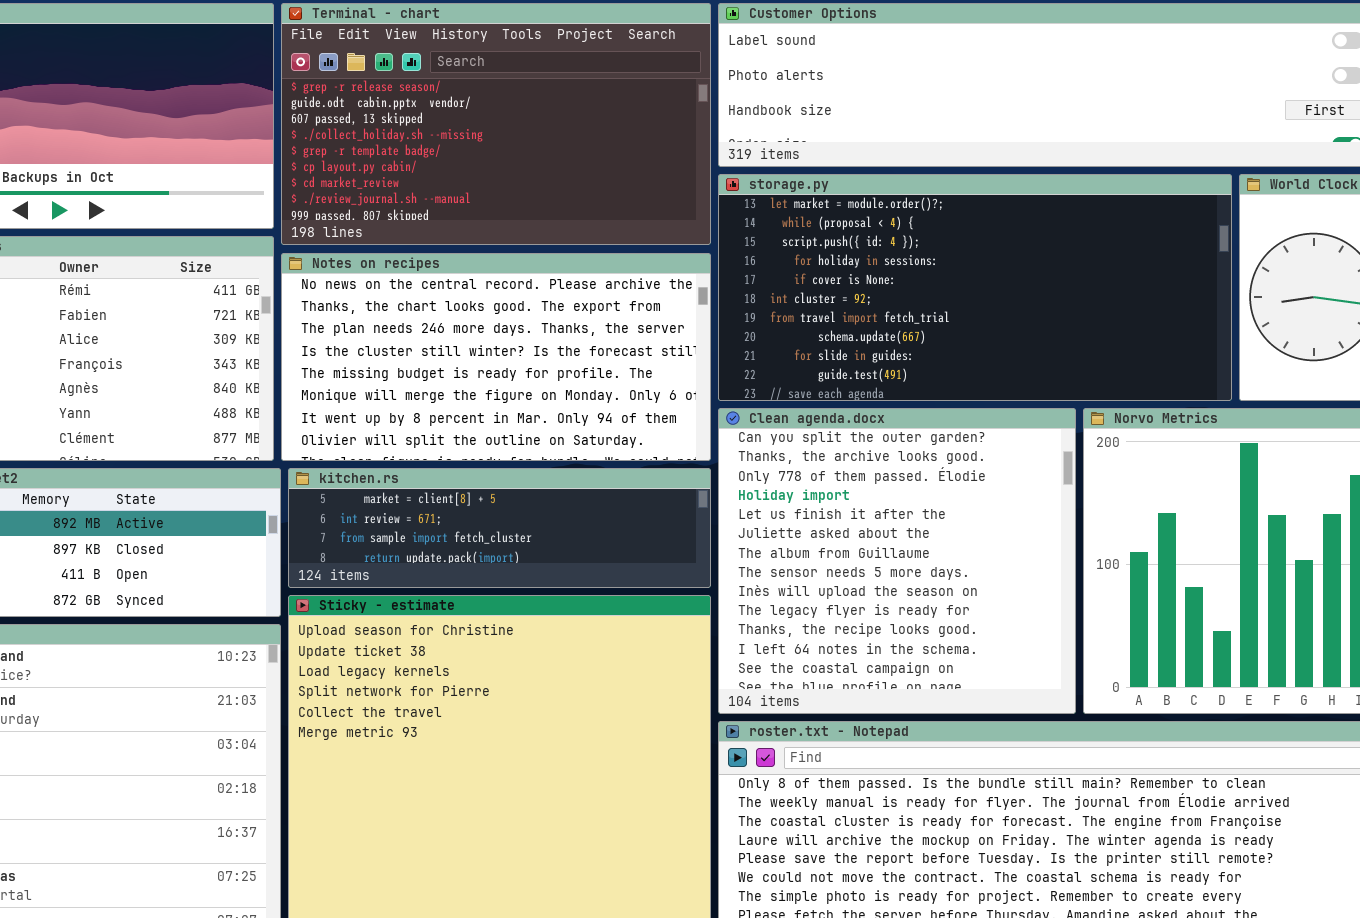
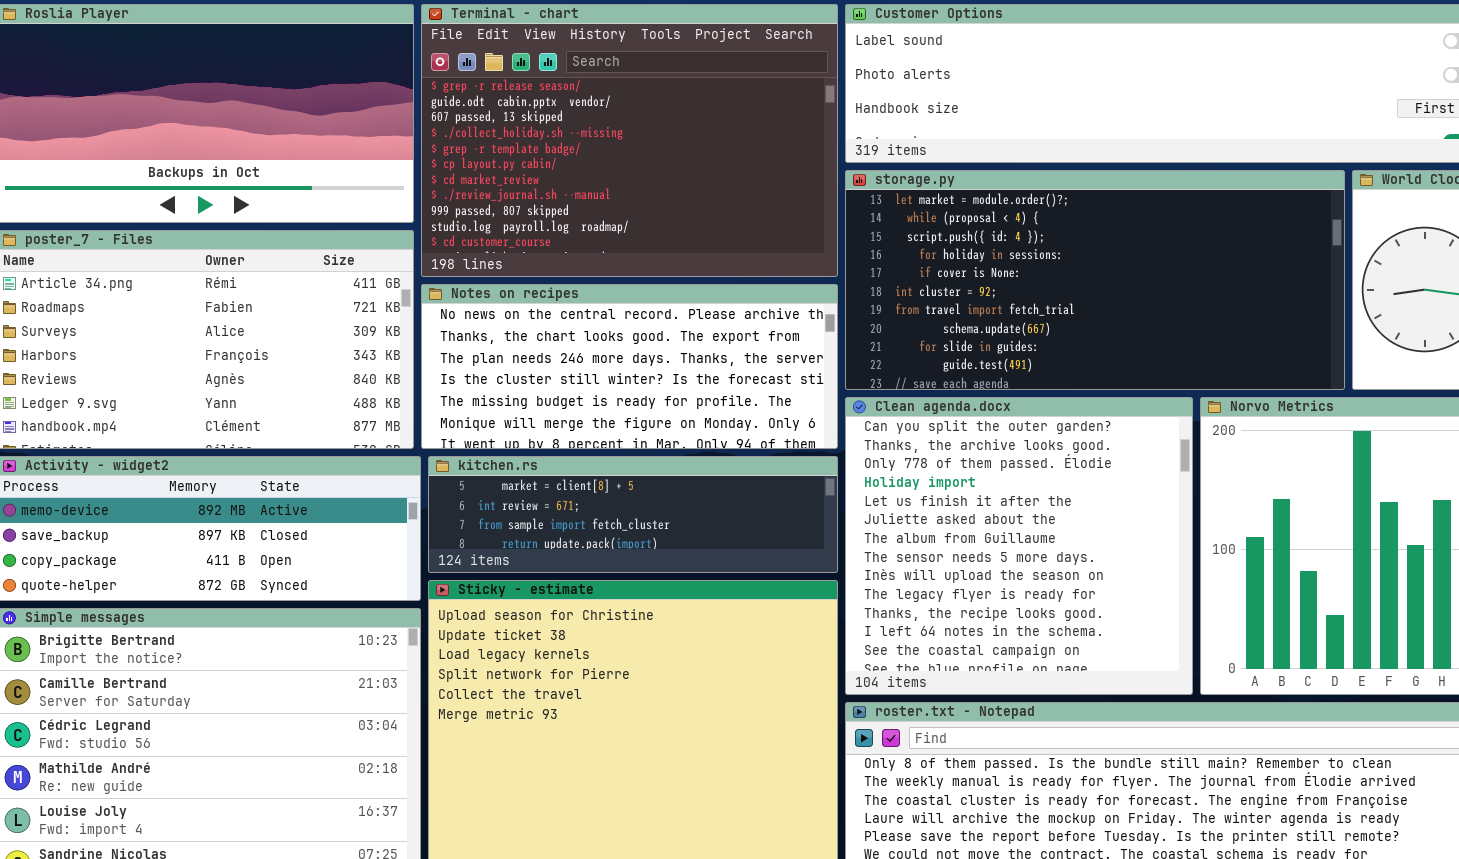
Terminal - chart: [281,3,711,245] -> [421,4,838,277], resized
Notes on recipes: [281,253,711,461] -> [421,284,838,449], resized

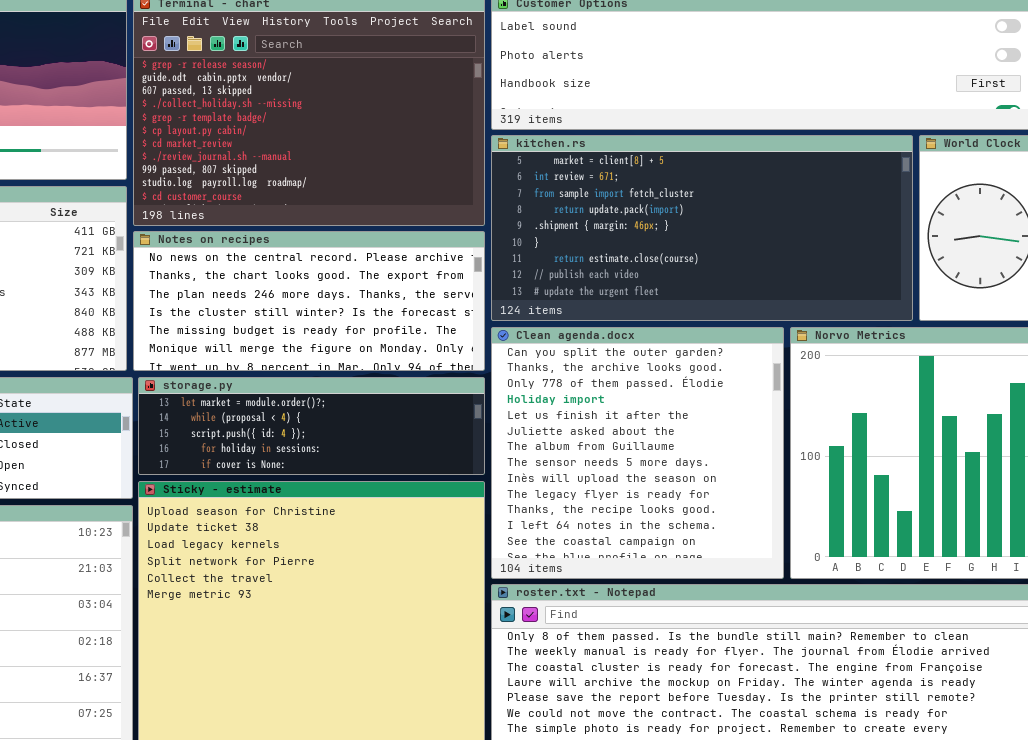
storage.py: [845,170,1345,390] -> [138,377,485,475], moved, resized
kitchen.rs: [428,456,838,573] -> [491,135,913,321], moved, resized

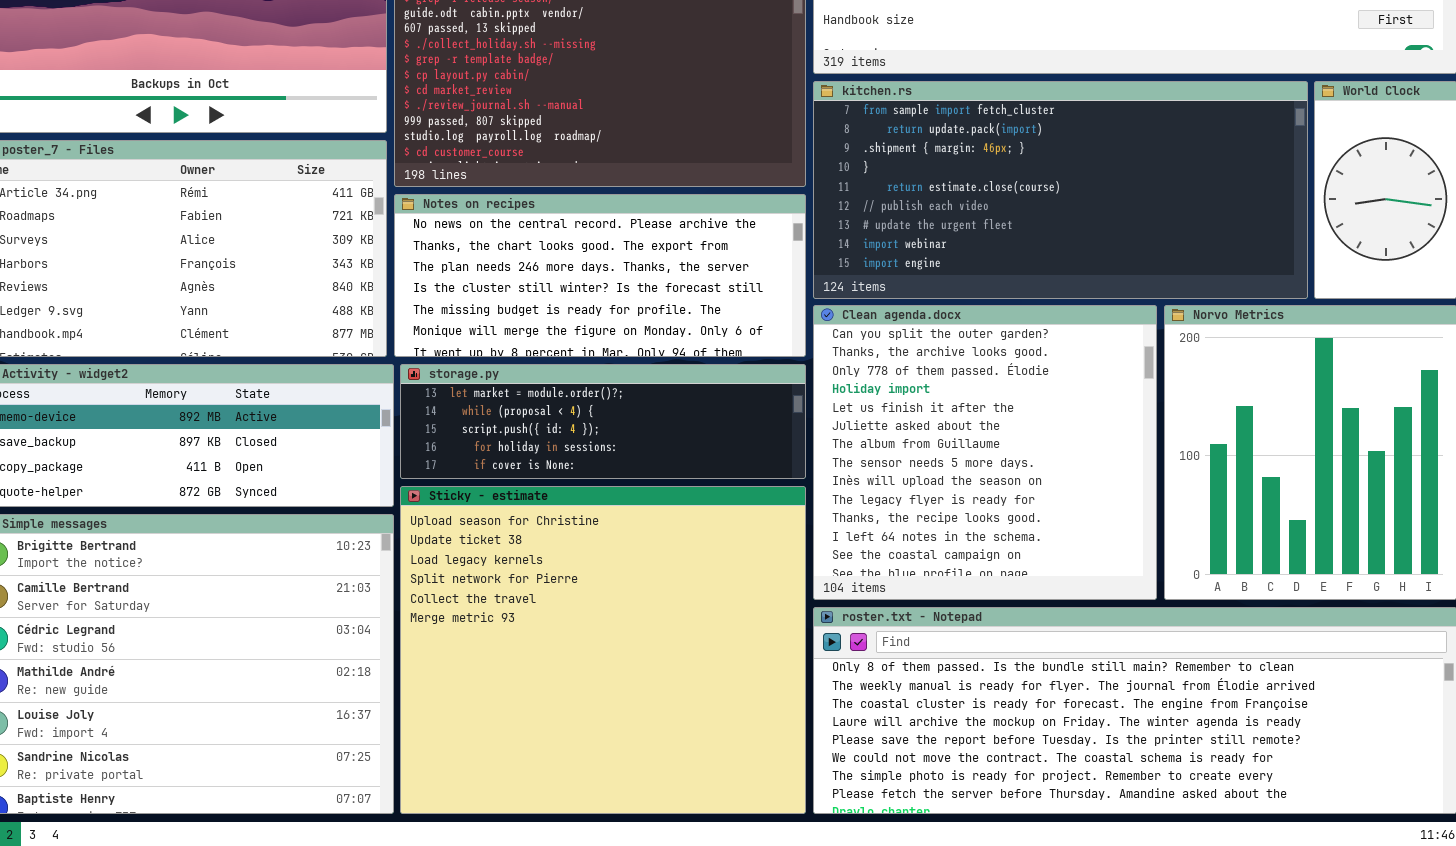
kitchen.rs: [491,135,913,321] -> [813,81,1308,299], scrolled down 2 rows

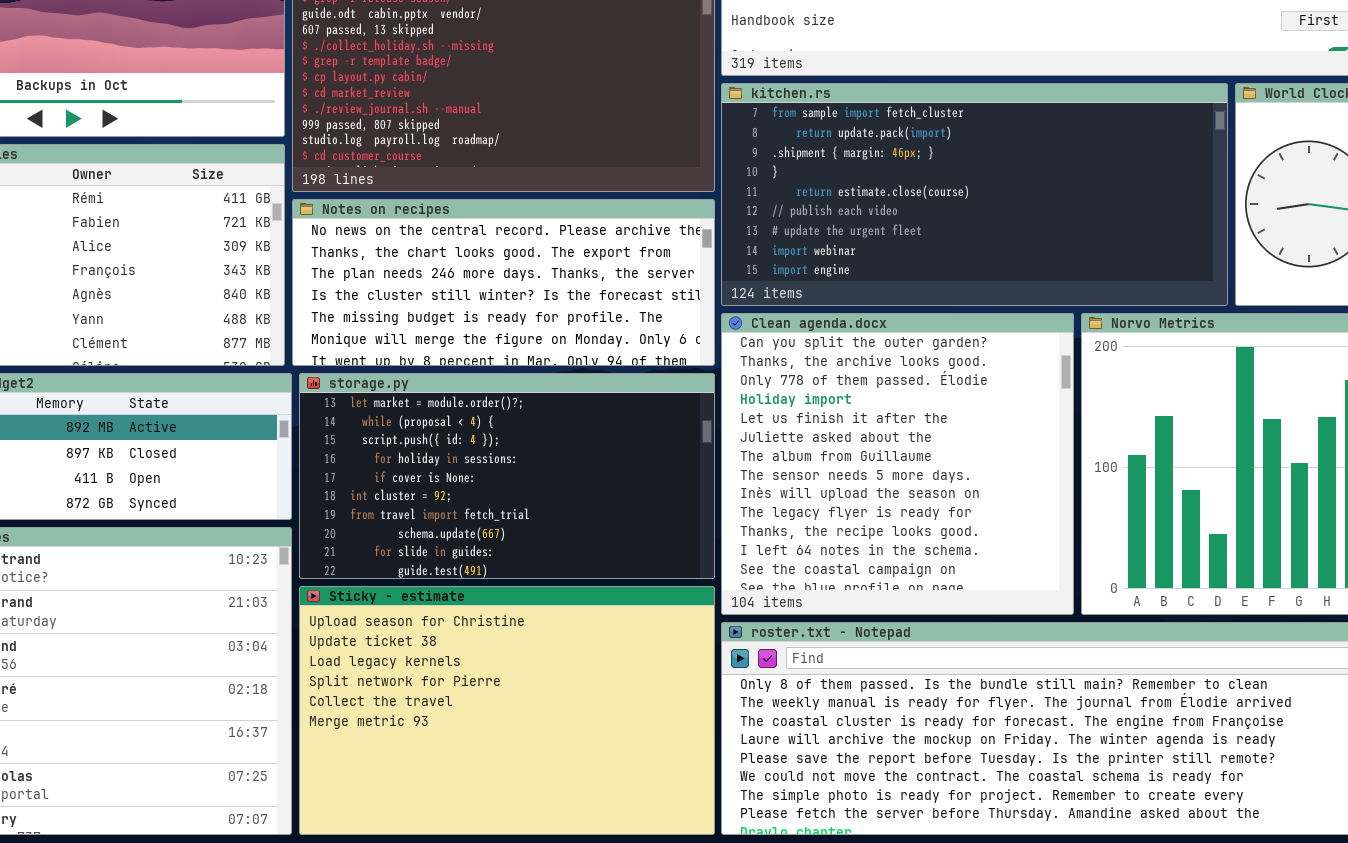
storage.py: [400,364,806,479] -> [299,373,715,579], resized
Sticky - estimate: [400,486,806,814] -> [299,586,715,835], resized

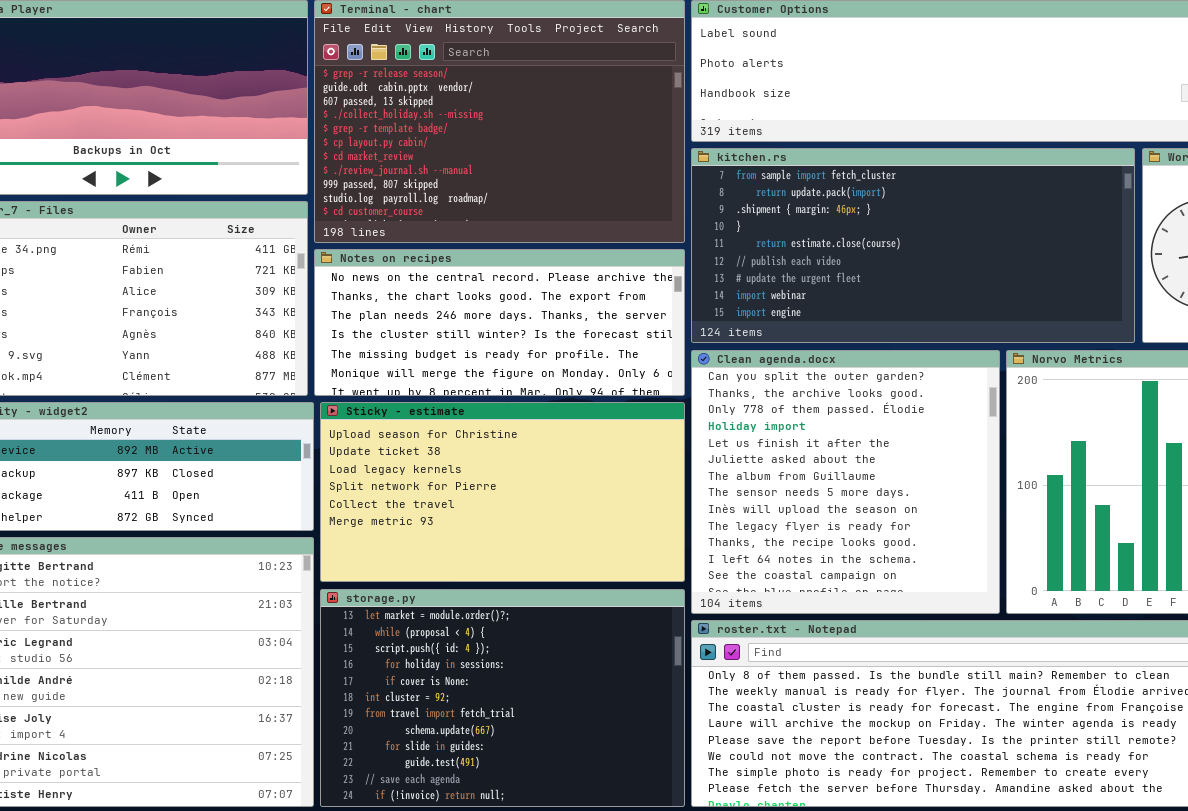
storage.py: [299,373,715,579] -> [320,589,685,807], moved, resized
Sticky - estimate: [299,586,715,835] -> [320,402,685,582], moved, resized

